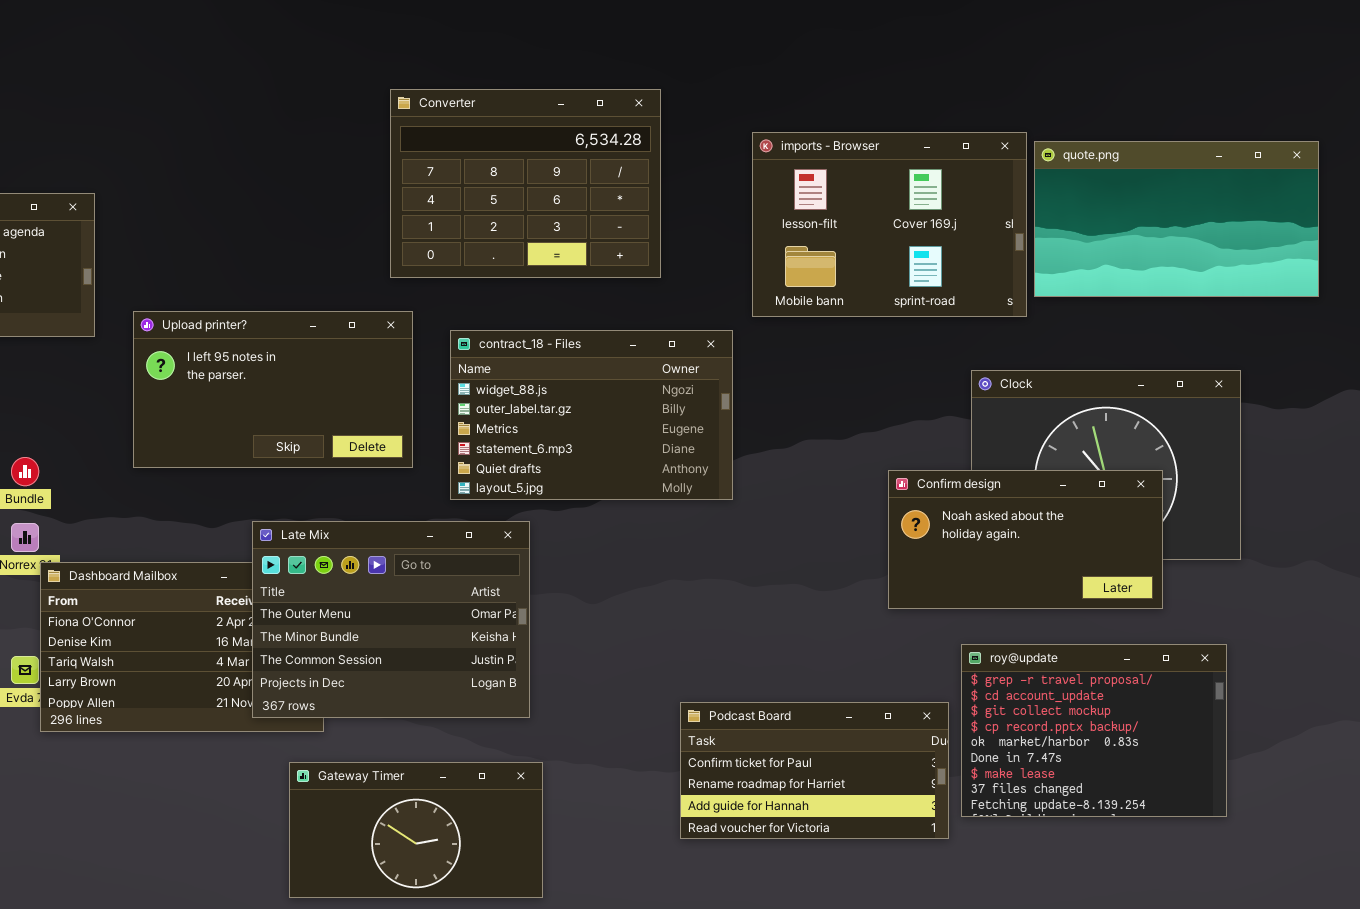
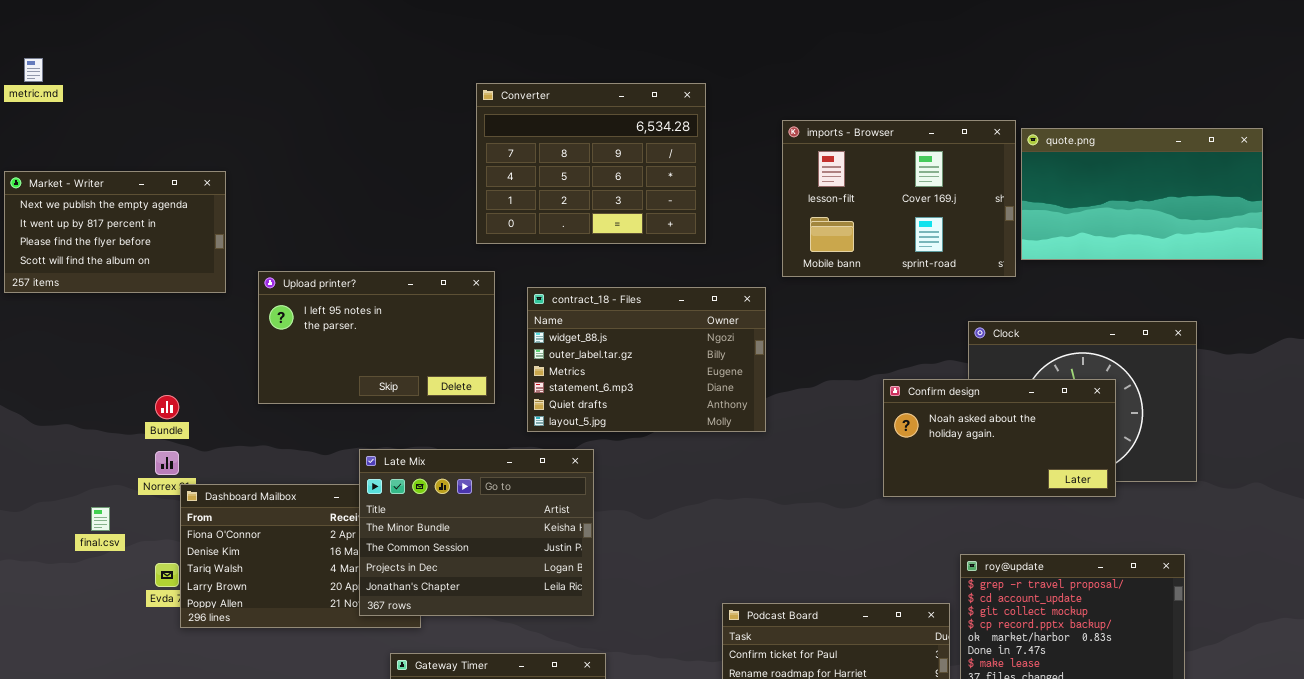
Confirm design: [888,470,1163,609] -> [883,379,1116,497], moved
Late Mix: [252,521,530,718] -> [359,449,594,616], scrolled down 1 row

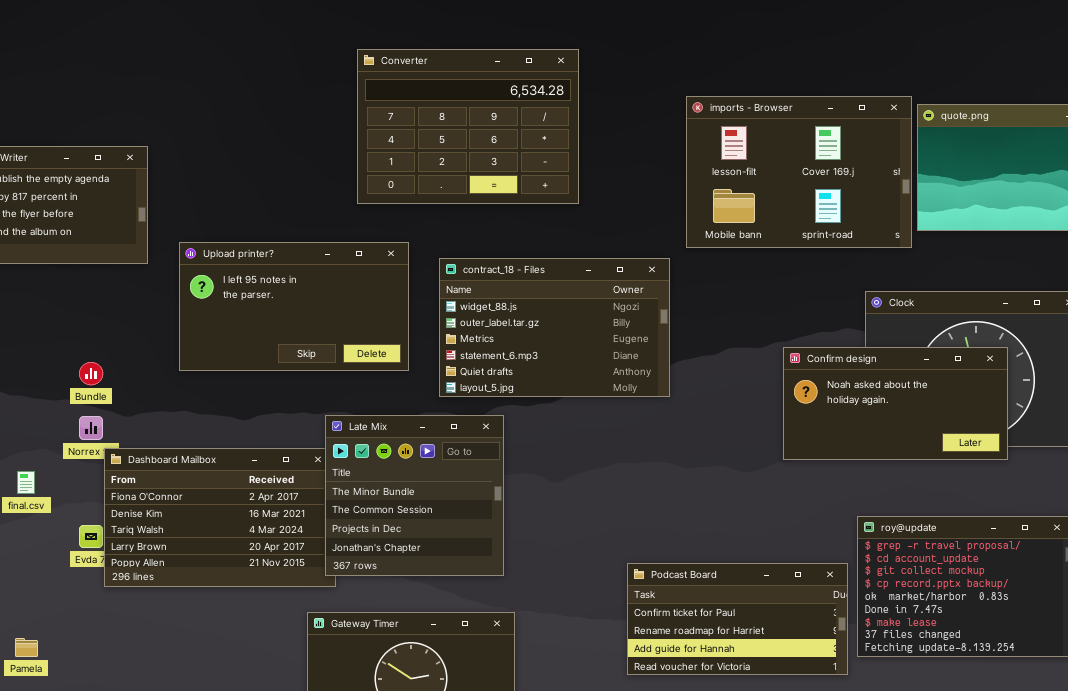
Converter: [476,83,706,244] -> [357,49,579,204], moved
Late Mix: [359,449,594,616] -> [325,415,504,576], resized

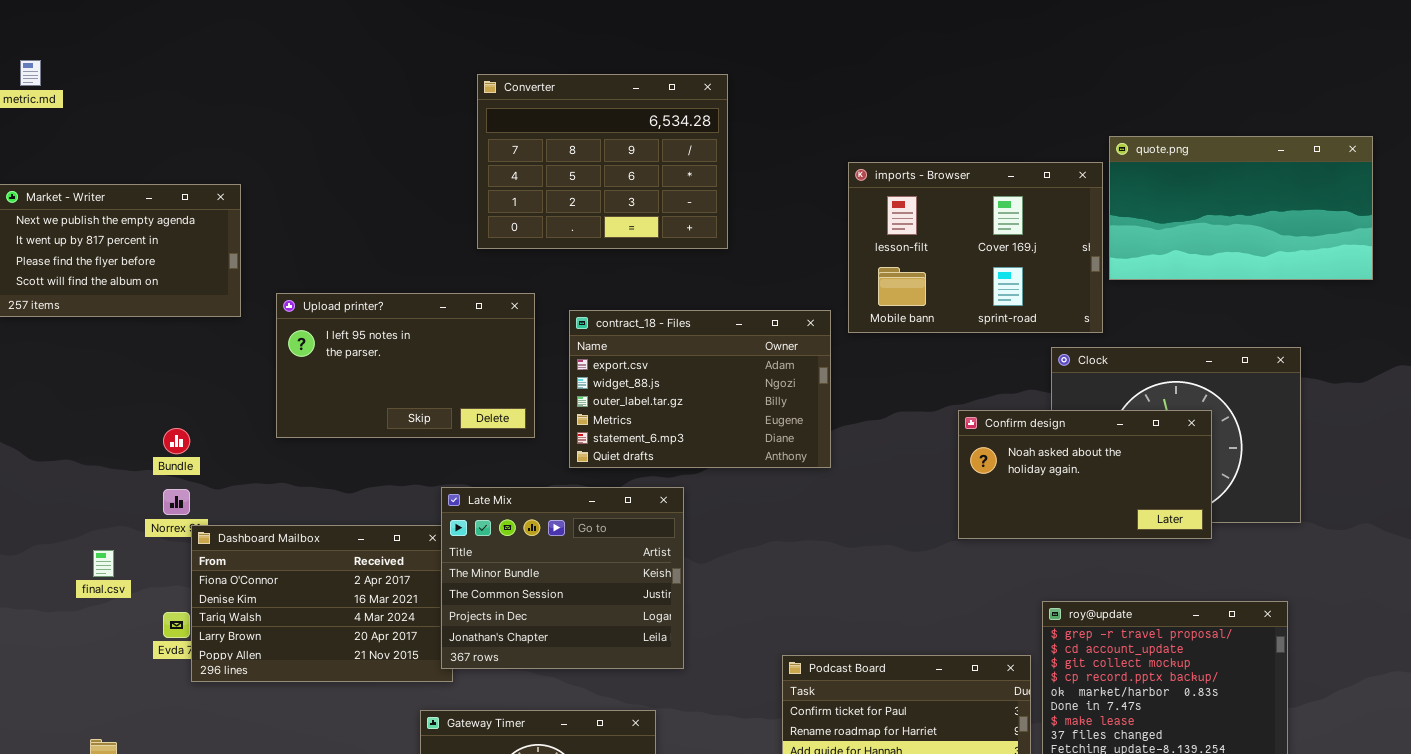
imports - Browser: [686,96,912,248] -> [848,162,1103,333], moved
contract_18 - Files: [439,258,670,397] -> [569,310,831,468], scrolled up 1 row
Late Mix: [325,415,504,576] -> [441,487,684,669], resized

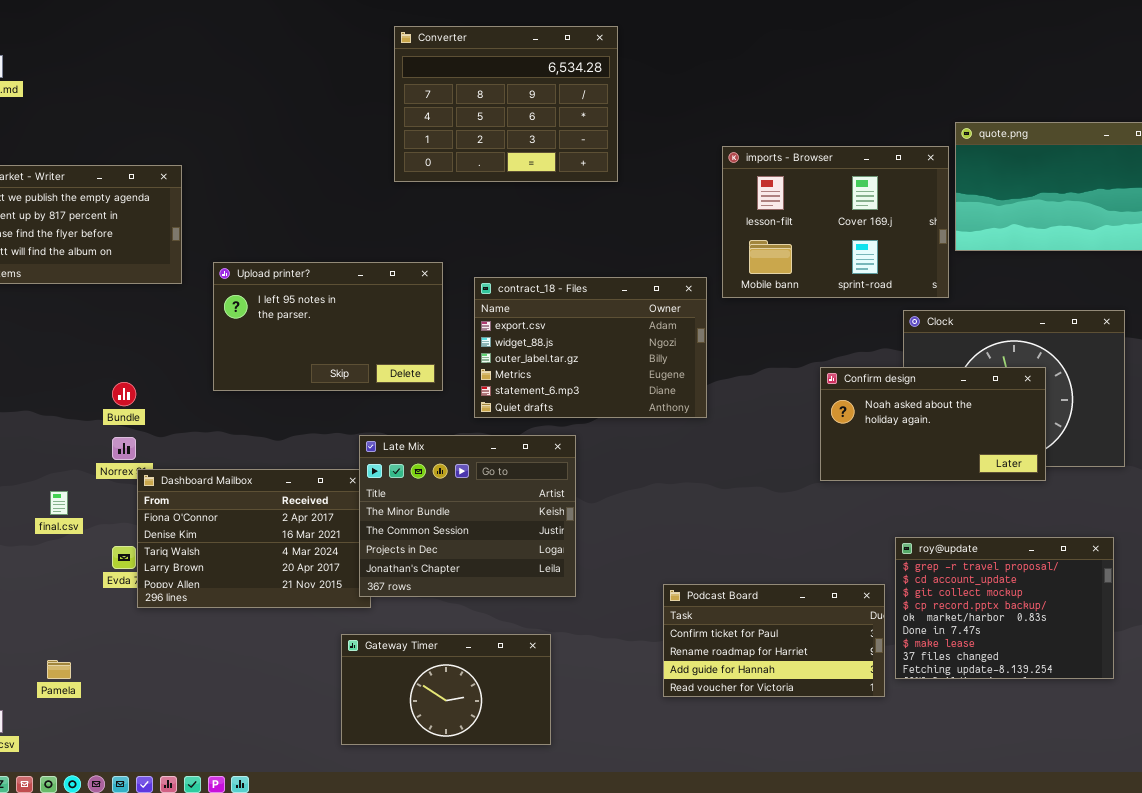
Converter: [477,74,728,249] -> [394,26,618,182], moved

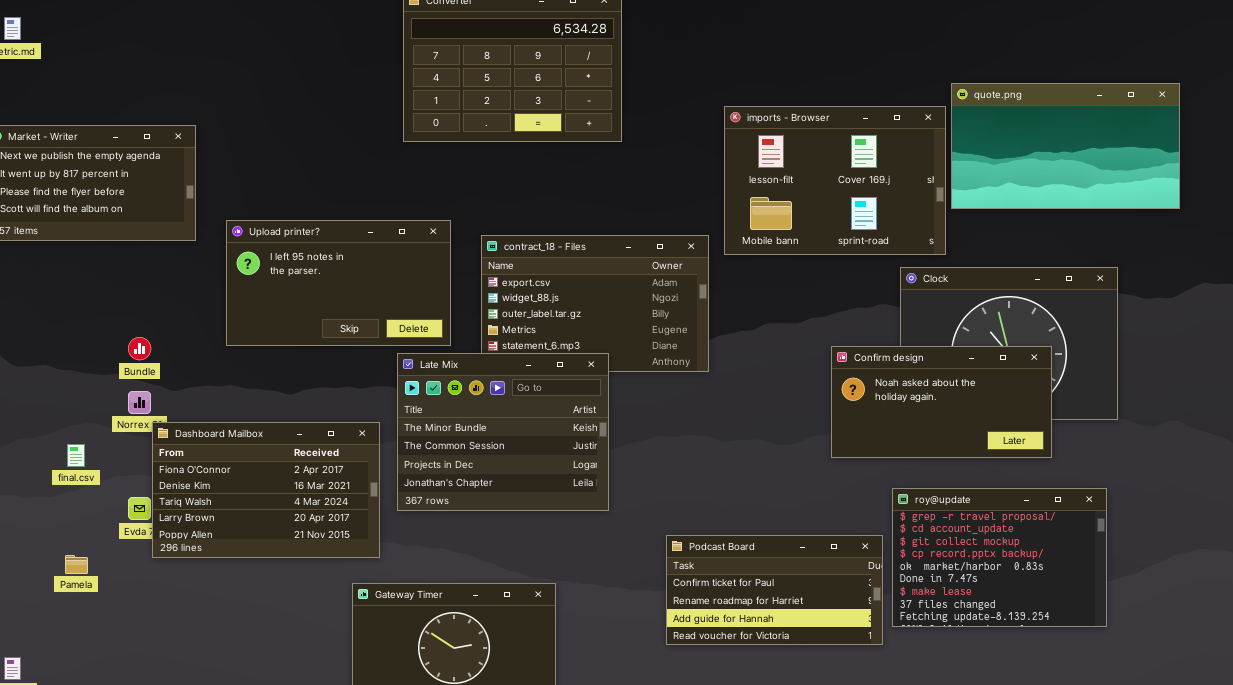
Confirm design: [820,367,1046,481] -> [831,346,1052,458], moved
Late Mix: [359,435,576,597] -> [397,353,609,511], moved
Pamela: [47,660,71,679] -> [65,555,88,574], moved

